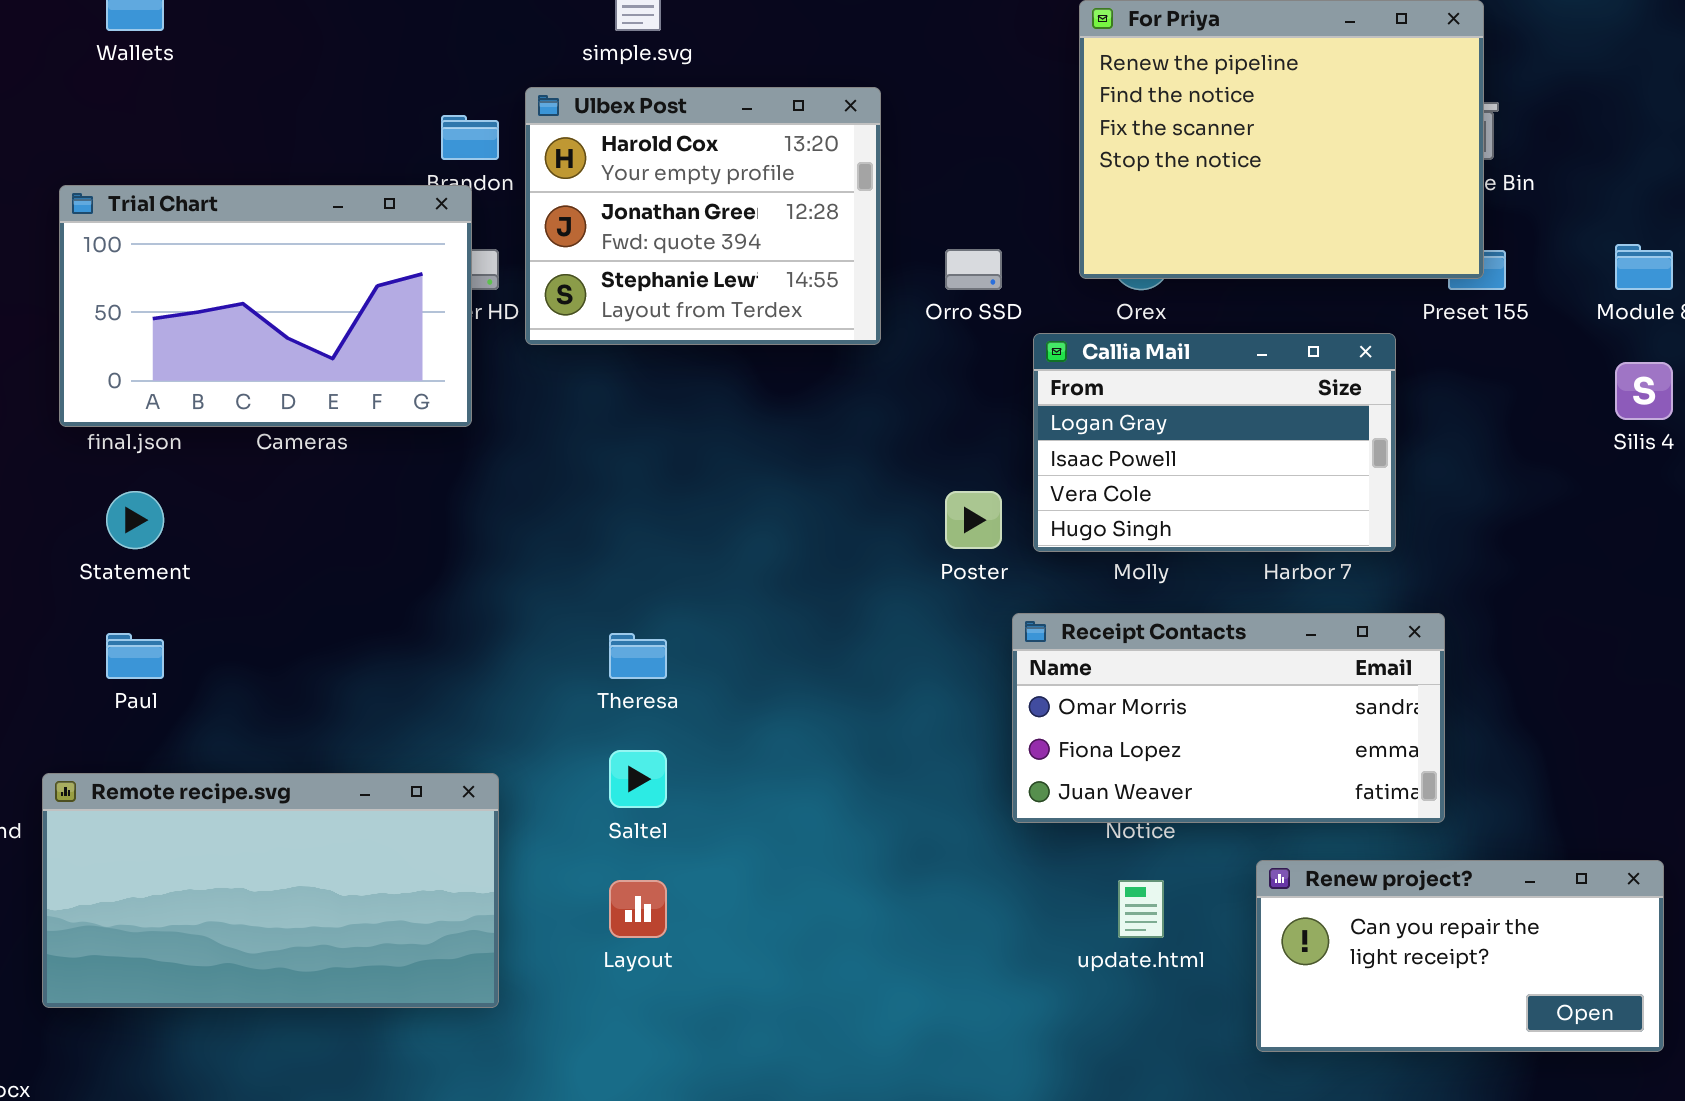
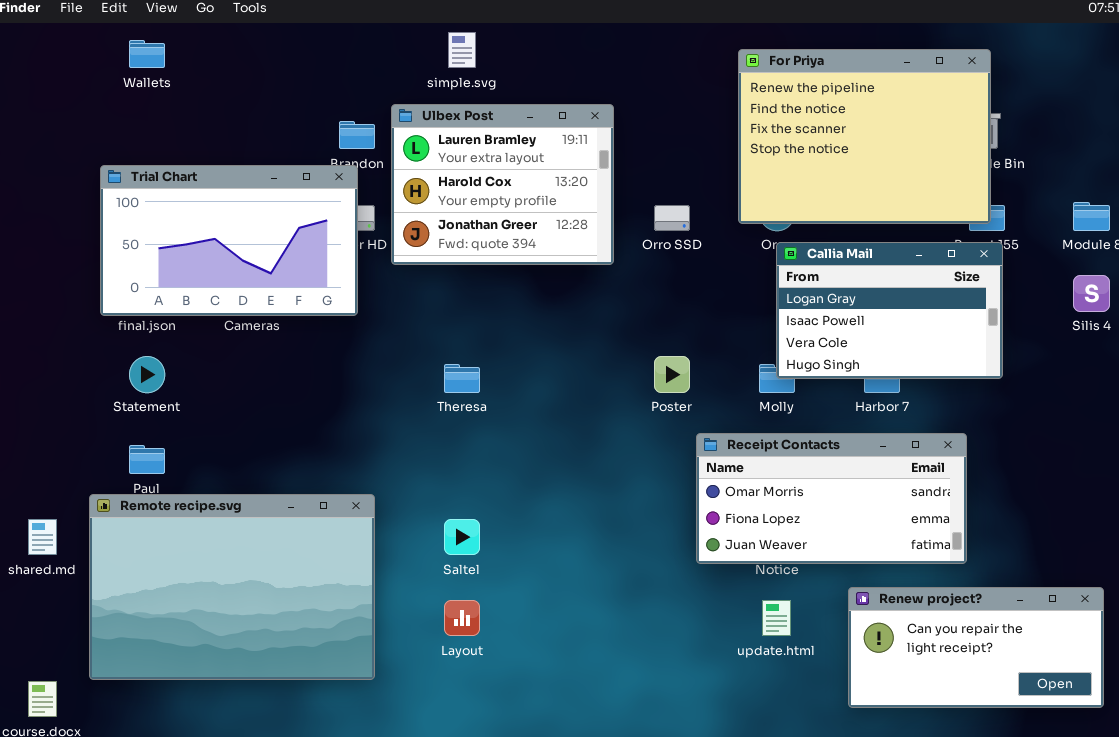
Ulbex Post: [525,87,881,345] -> [391,104,614,265], scrolled up 1 row
Callia Mail: [1033,333,1396,552] -> [776,242,1003,379], moved
Theresa: [609,633,667,679] -> [444,364,480,393], moved
Remote recipe.svg: [42,773,499,1008] -> [89,494,375,680], resized

